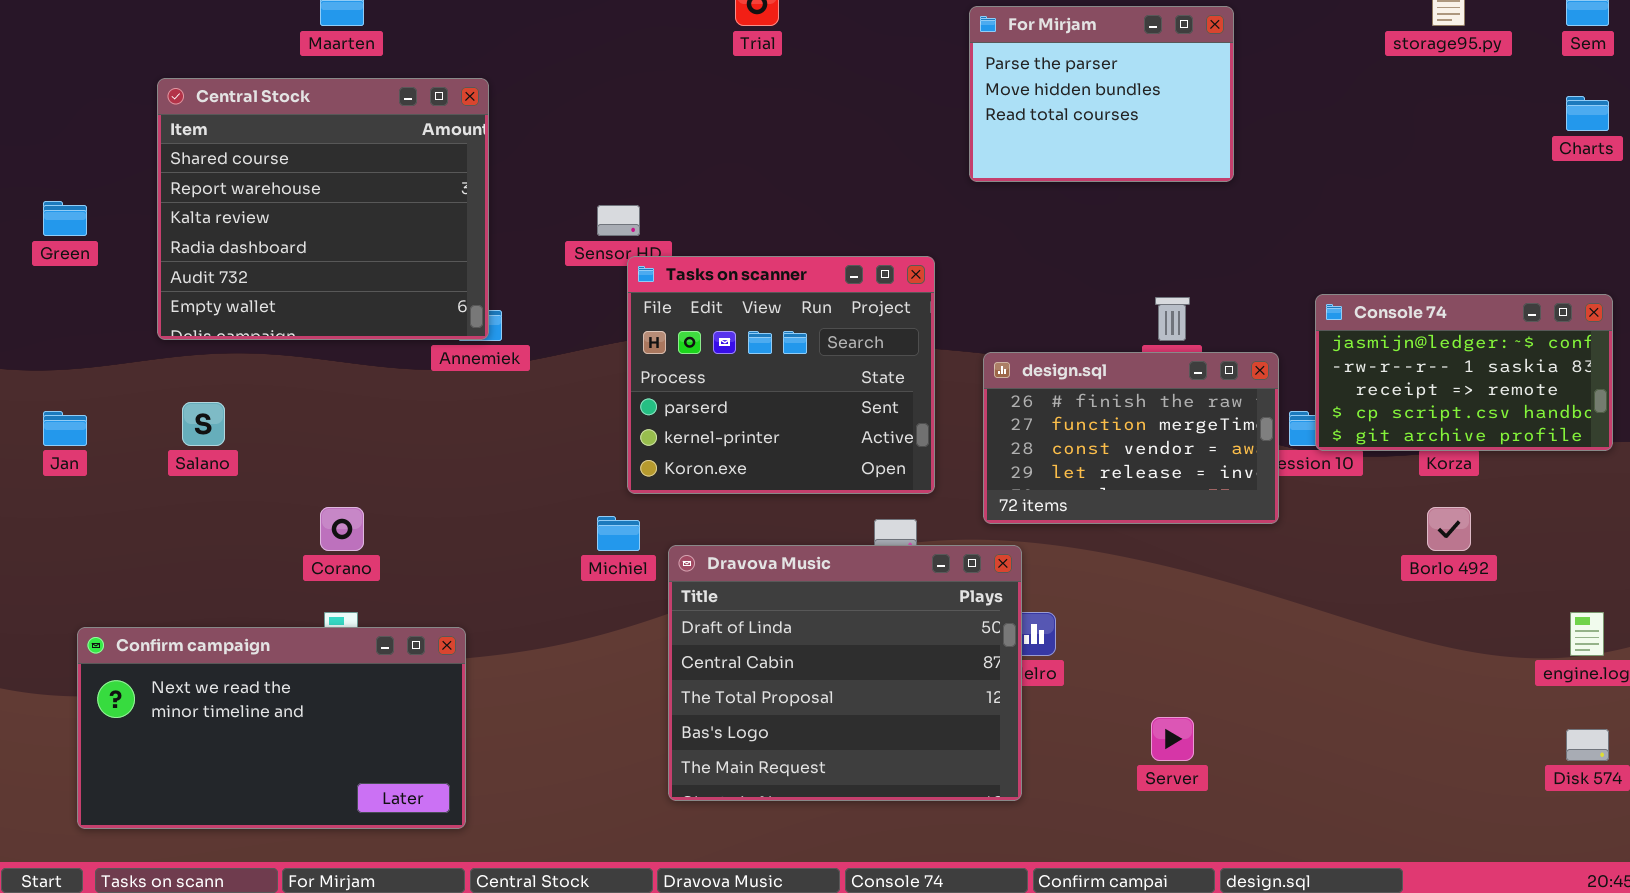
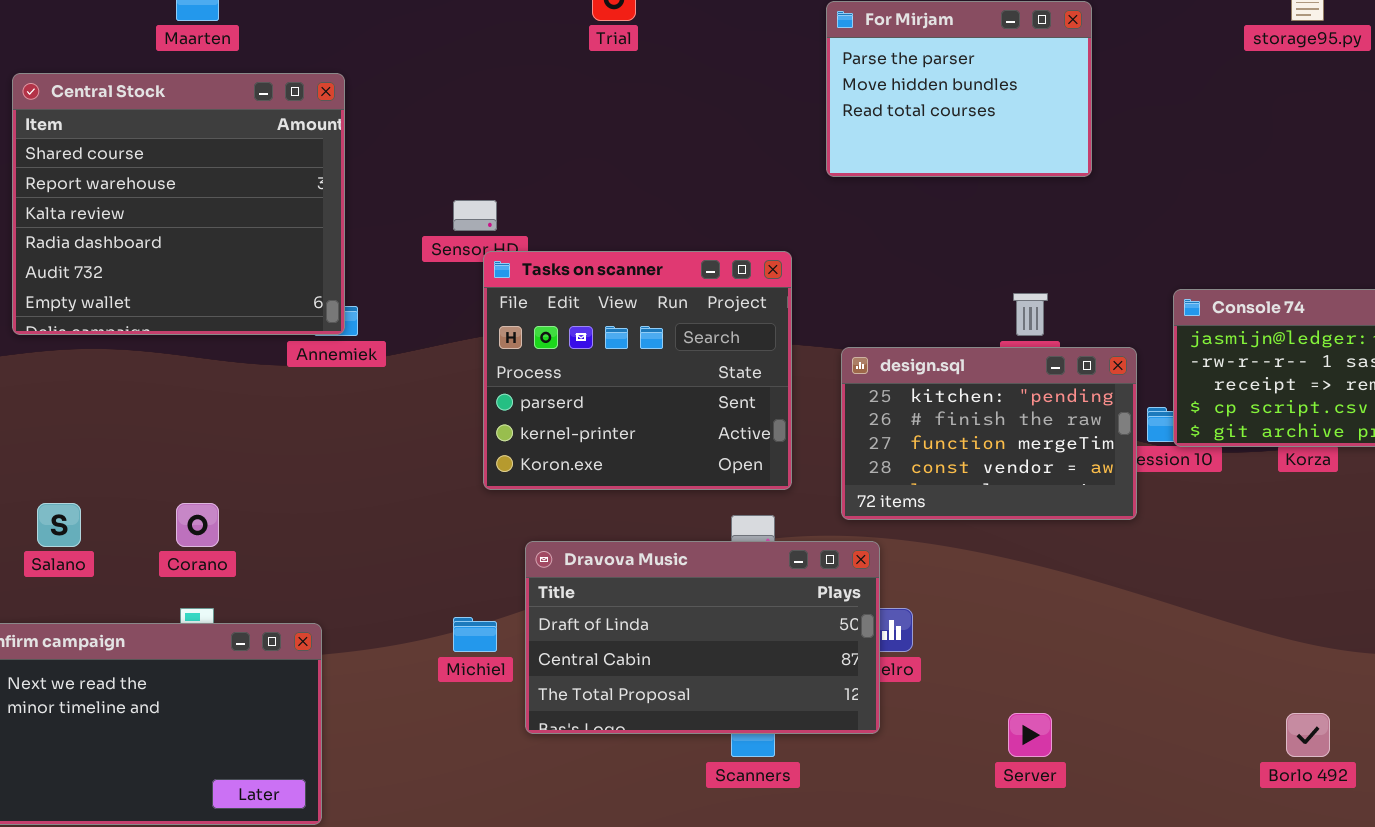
design.sql: [983,352,1279,524] -> [841,347,1137,520], scrolled up 1 row
Salano: [182,402,225,446] -> [37,503,81,547], moved
Borlo 492: [1427,507,1471,551] -> [1286,713,1330,757], moved
Michiel: [597,516,640,551] -> [453,617,497,652], moved
Dravova Music: [668,545,1022,801] -> [525,541,880,734], resized

